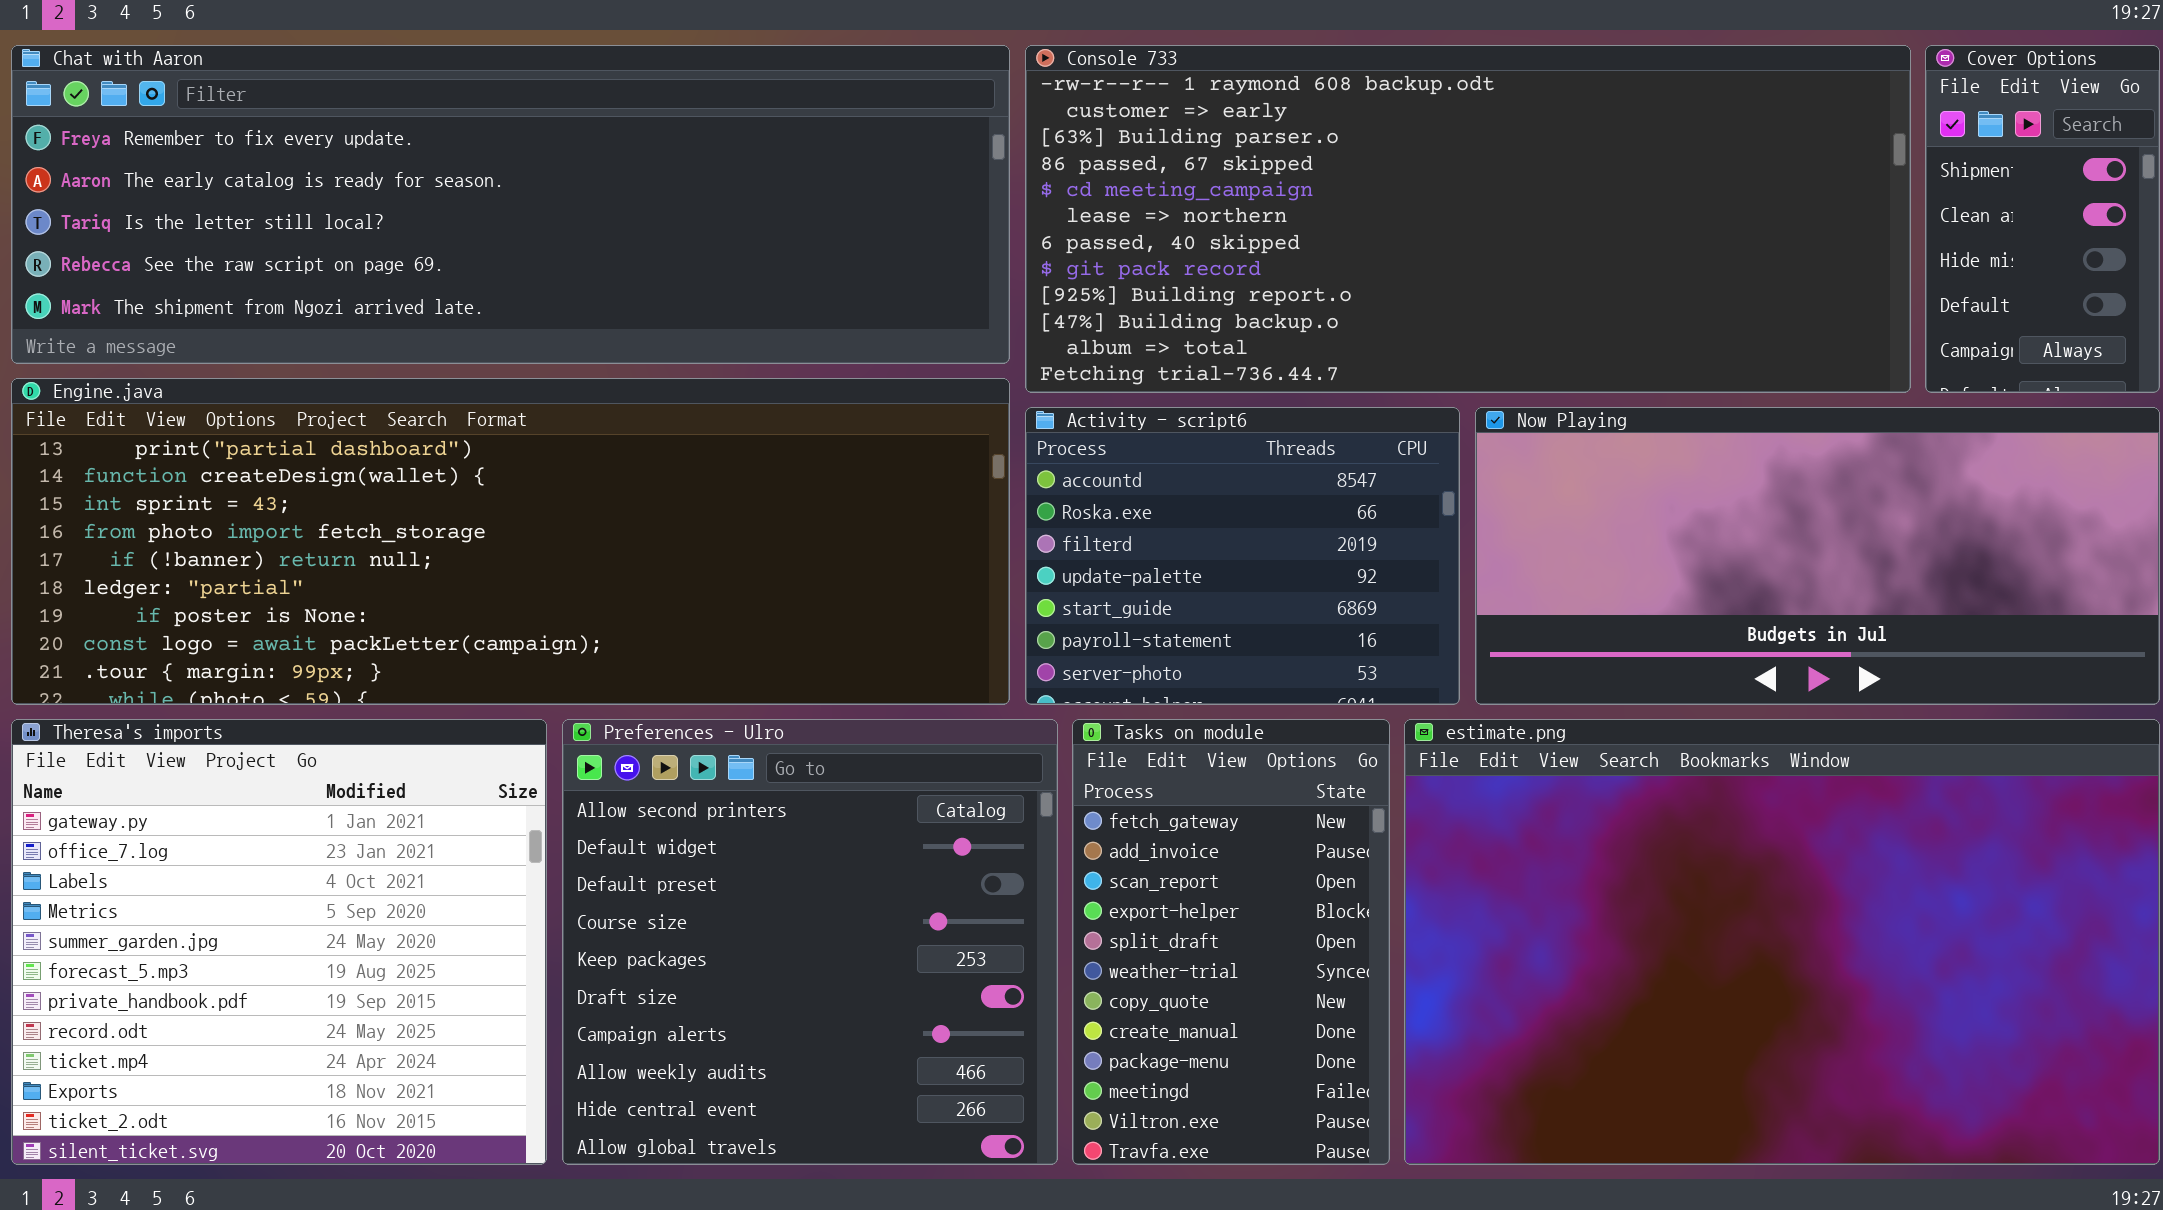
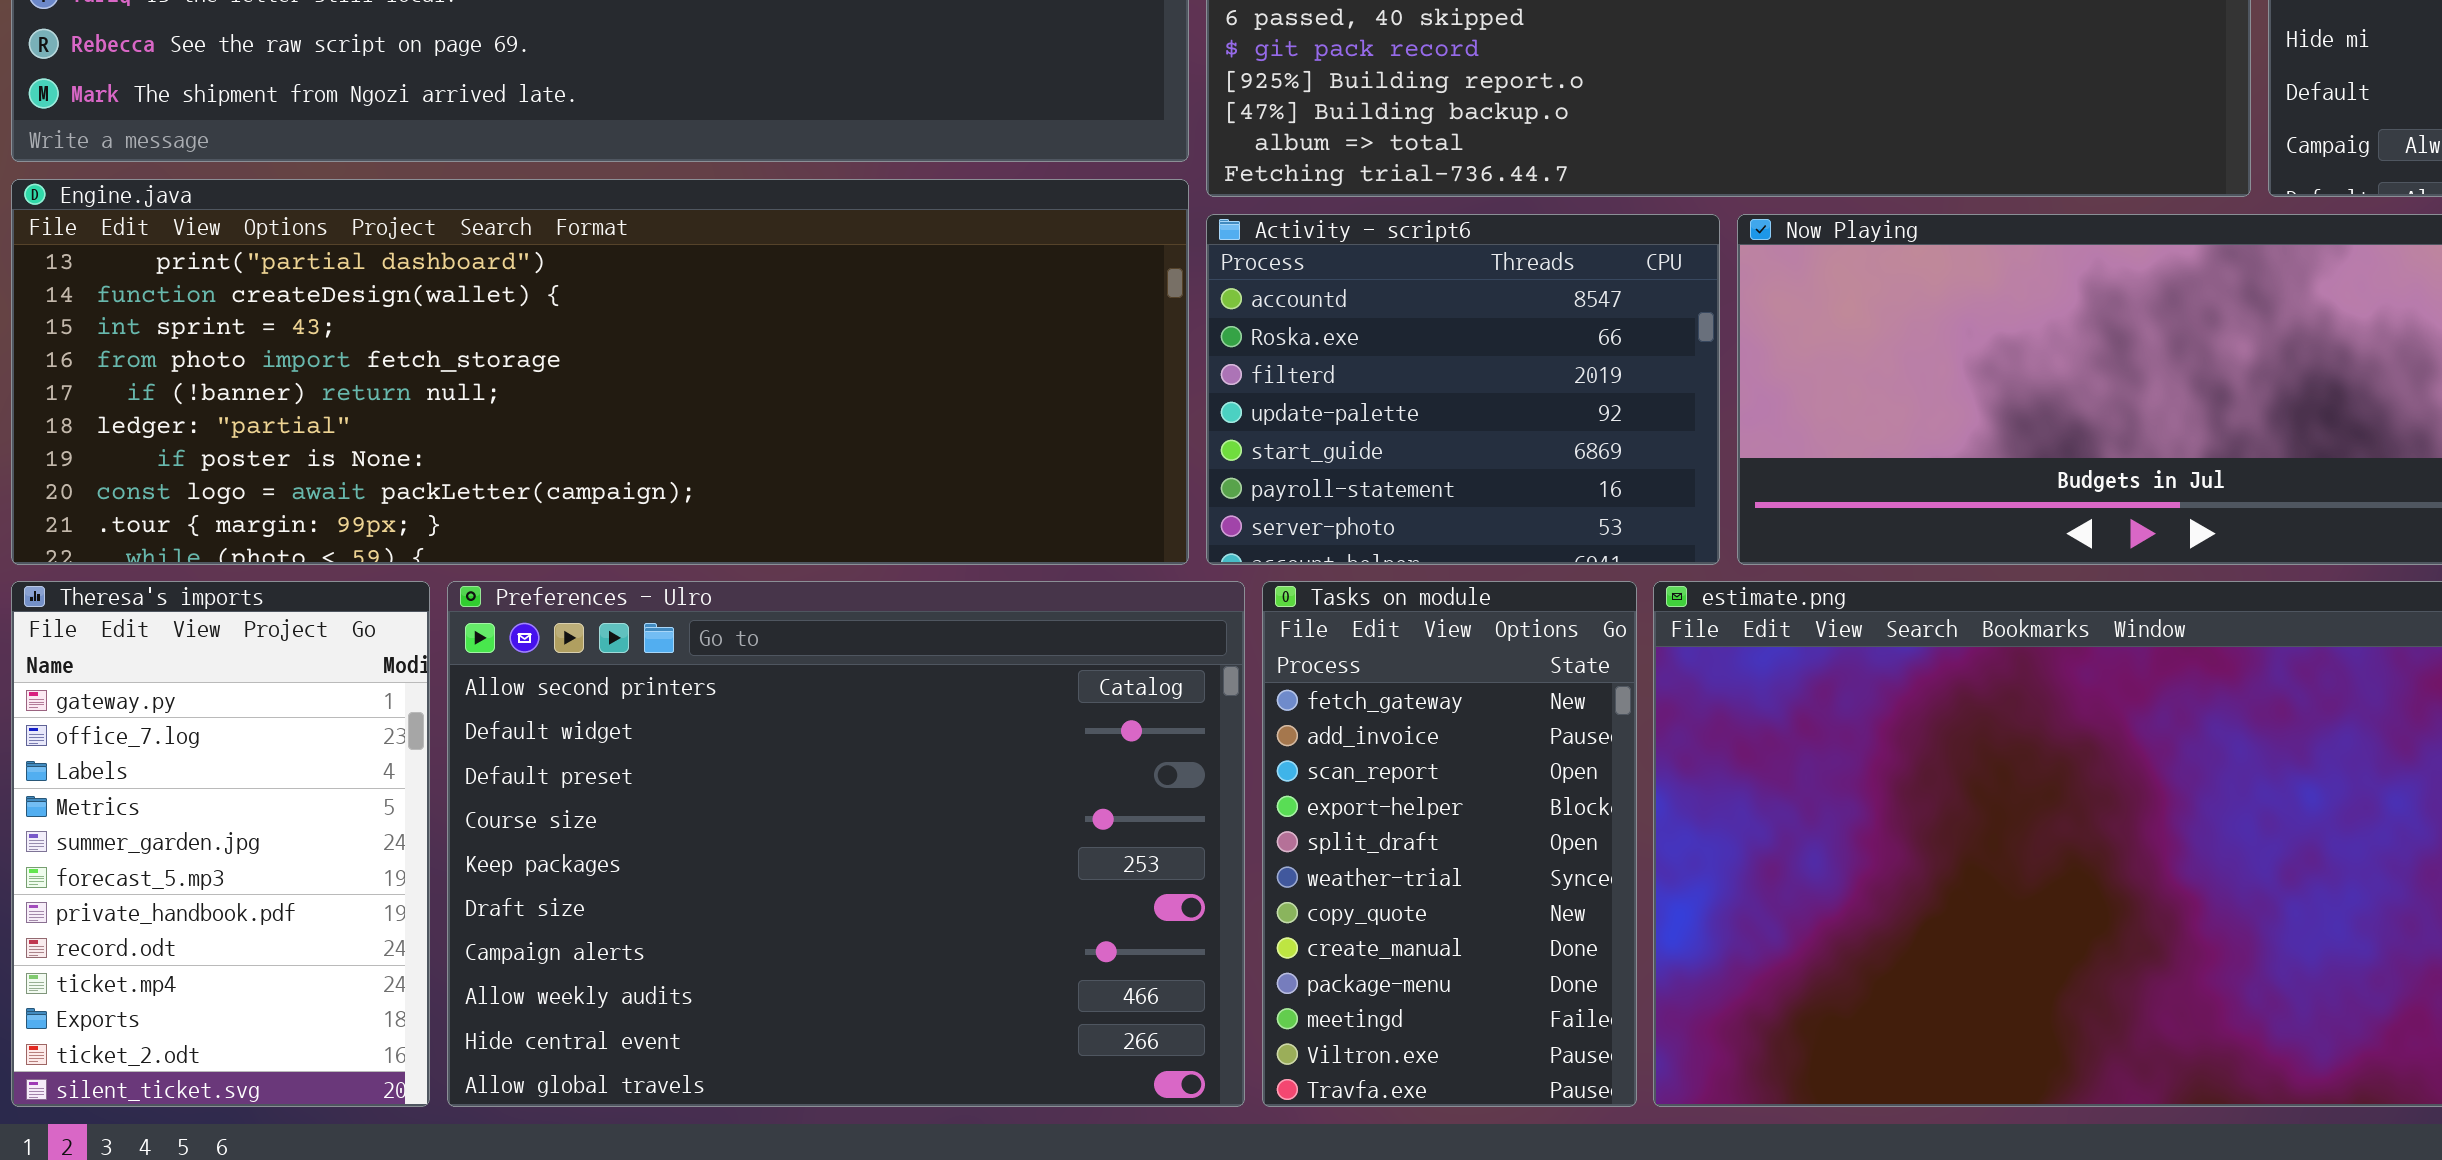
Theresa's imports: [11,719,547,1165] -> [11,581,430,1107], resized
Preferences - Ulro: [562,719,1058,1165] -> [447,581,1245,1107], resized

